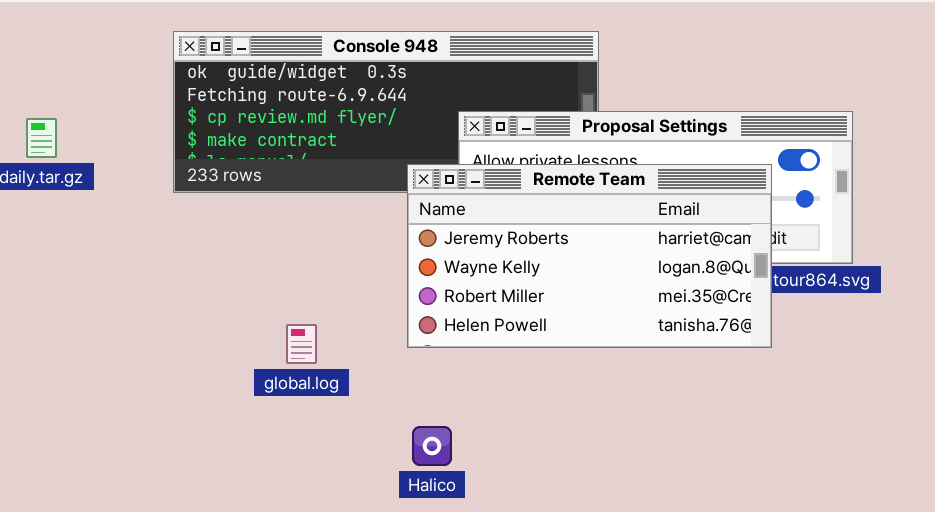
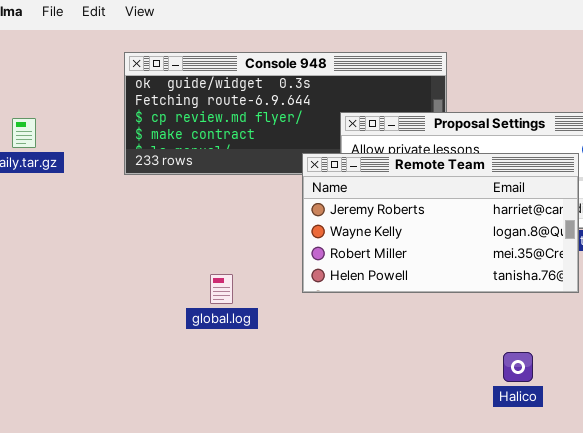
Halico: [412,426,452,466] -> [503,352,533,382], moved

